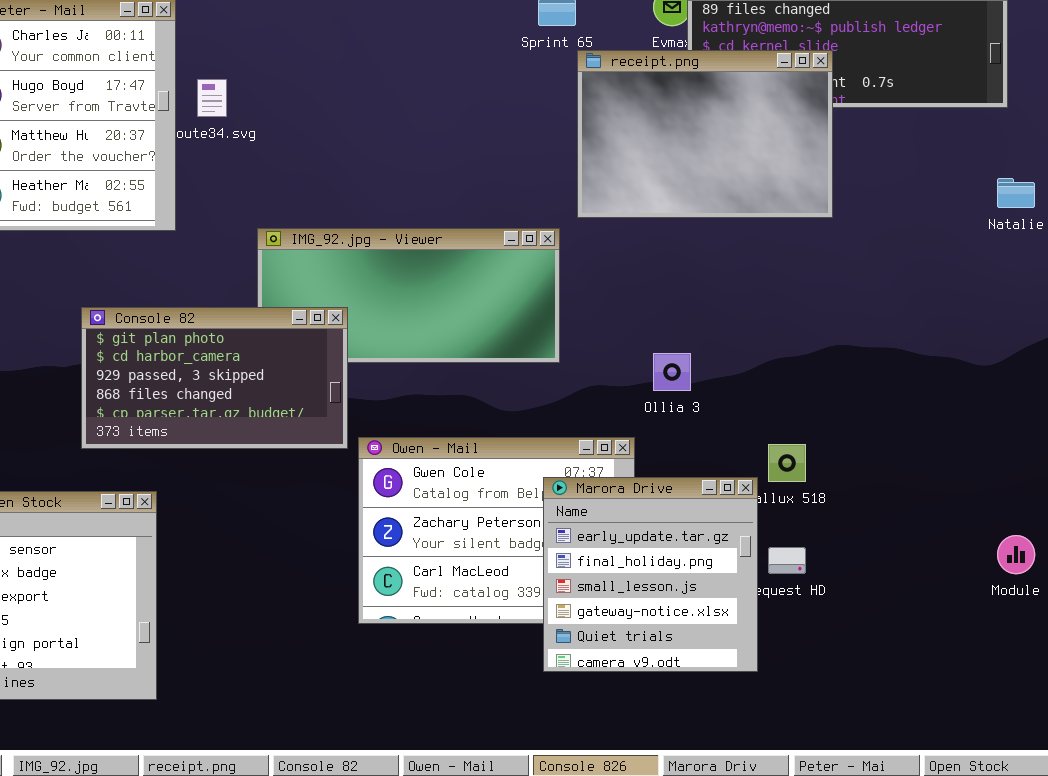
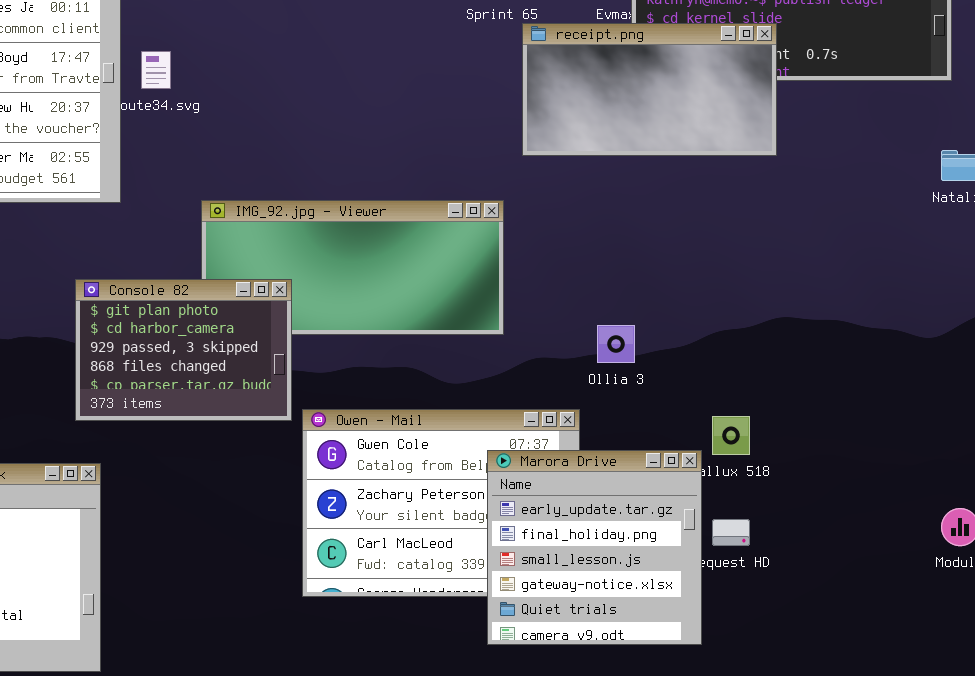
receipt.png: [577,50,833,218] -> [522,23,777,156], resized
Console 82: [81,307,348,449] -> [75,279,292,421], resized

